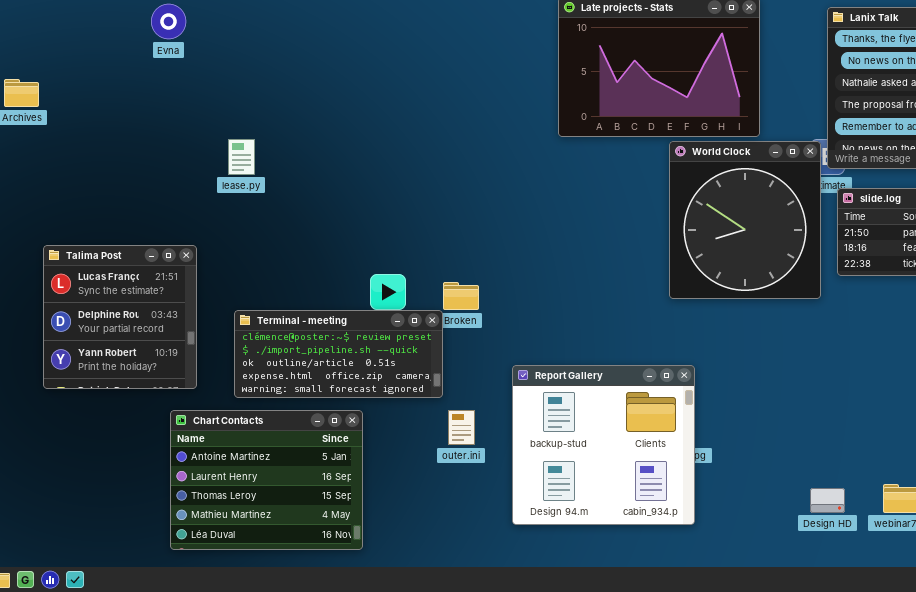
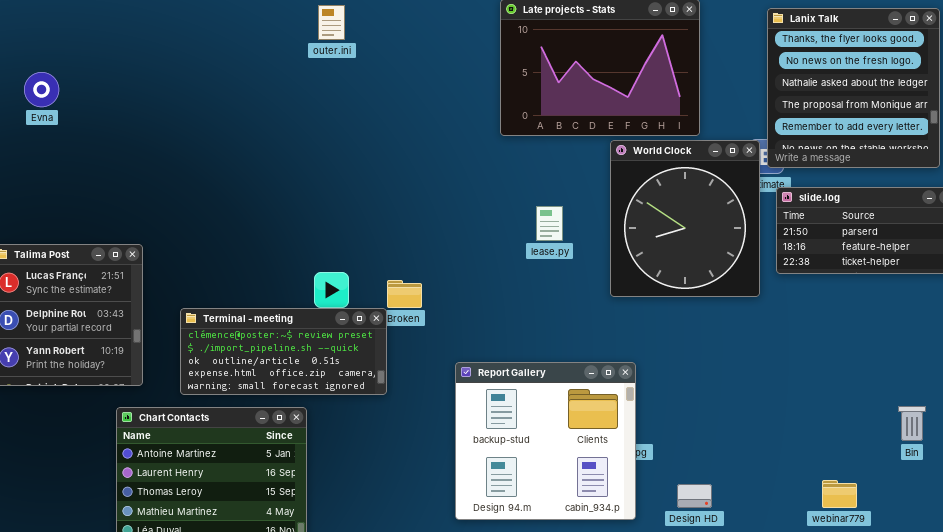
Evna: [151,4,186,39] -> [24,72,59,107], moved
lease.py: [228,139,255,175] -> [536,206,563,241], moved
outer.ini: [448,410,475,445] -> [318,5,345,40], moved
Design HD: [810,488,845,513] -> [677,484,712,508], moved

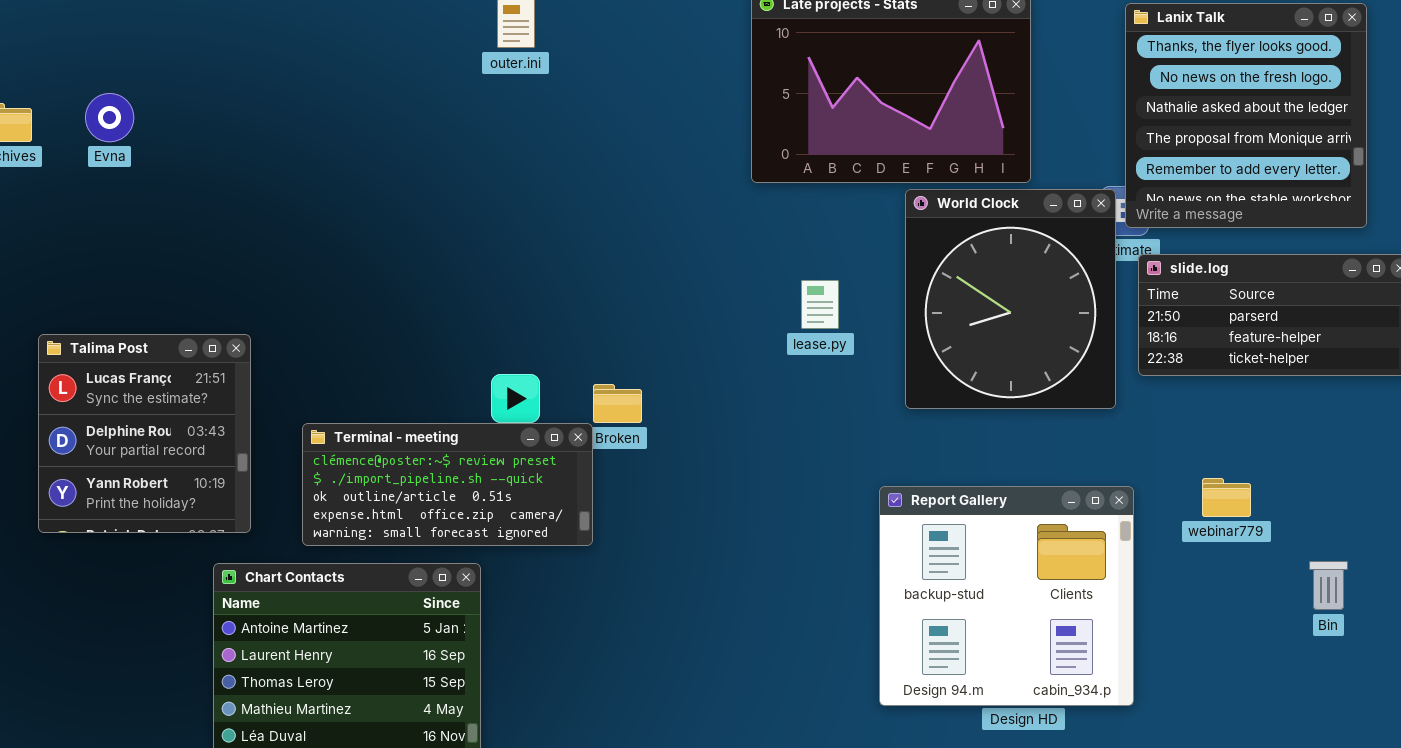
Report Gallery: [455,362,636,520] -> [879,486,1134,706], moved
webinar779: [822,480,857,508] -> [1202,478,1251,517], moved

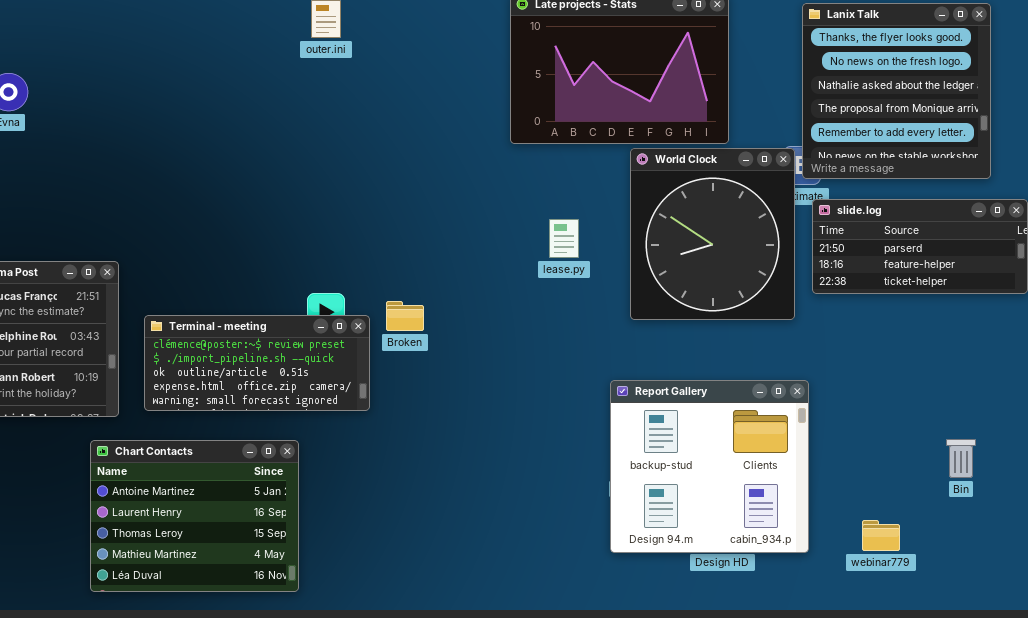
Terminal - meeting: [302,423,593,546] -> [144,315,370,411], moved
webinar779: [1202,478,1251,517] -> [862,520,900,551], moved

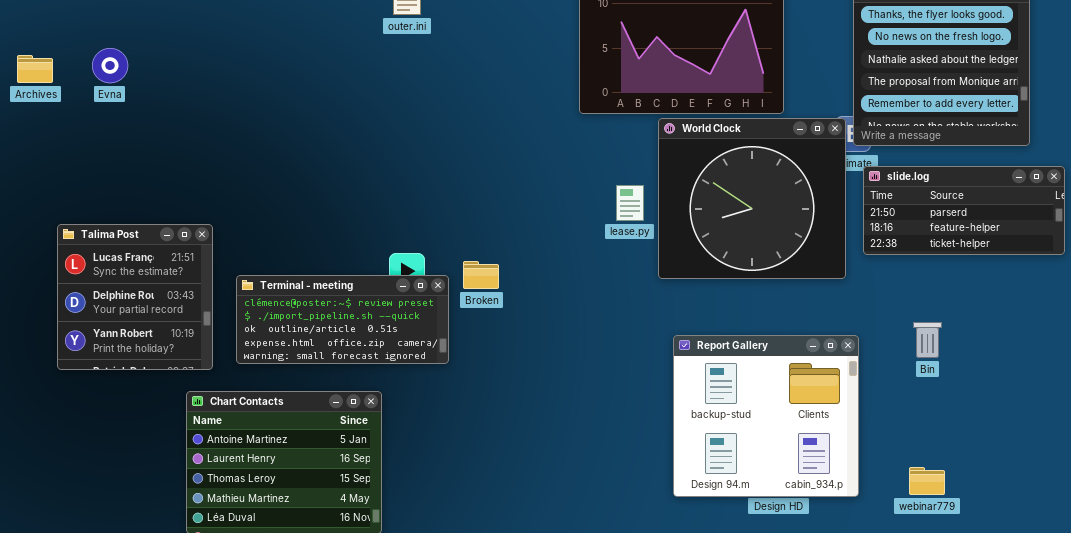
World Clock: [630,148,795,320] -> [658,118,846,279], resized
Bin: [946,439,976,478] -> [913,322,942,358], moved

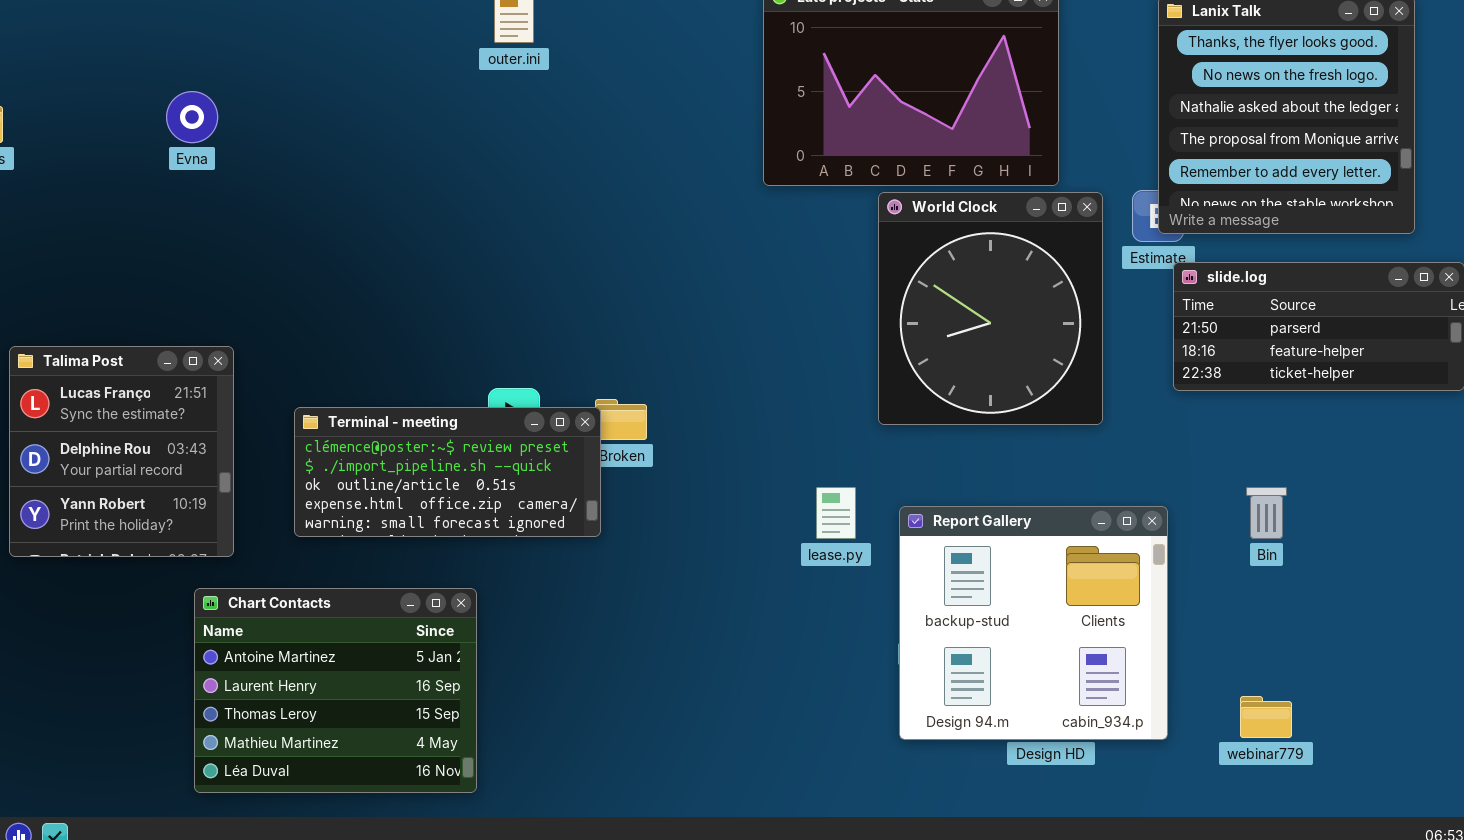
Evna: [92,48,128,83] -> [166,91,218,143], moved
World Clock: [658,118,846,279] -> [878,192,1103,425], resized
lease.py: [616,185,644,221] -> [816,487,856,539], moved
Terminal - meeting: [236,275,449,364] -> [294,407,601,537], moved

